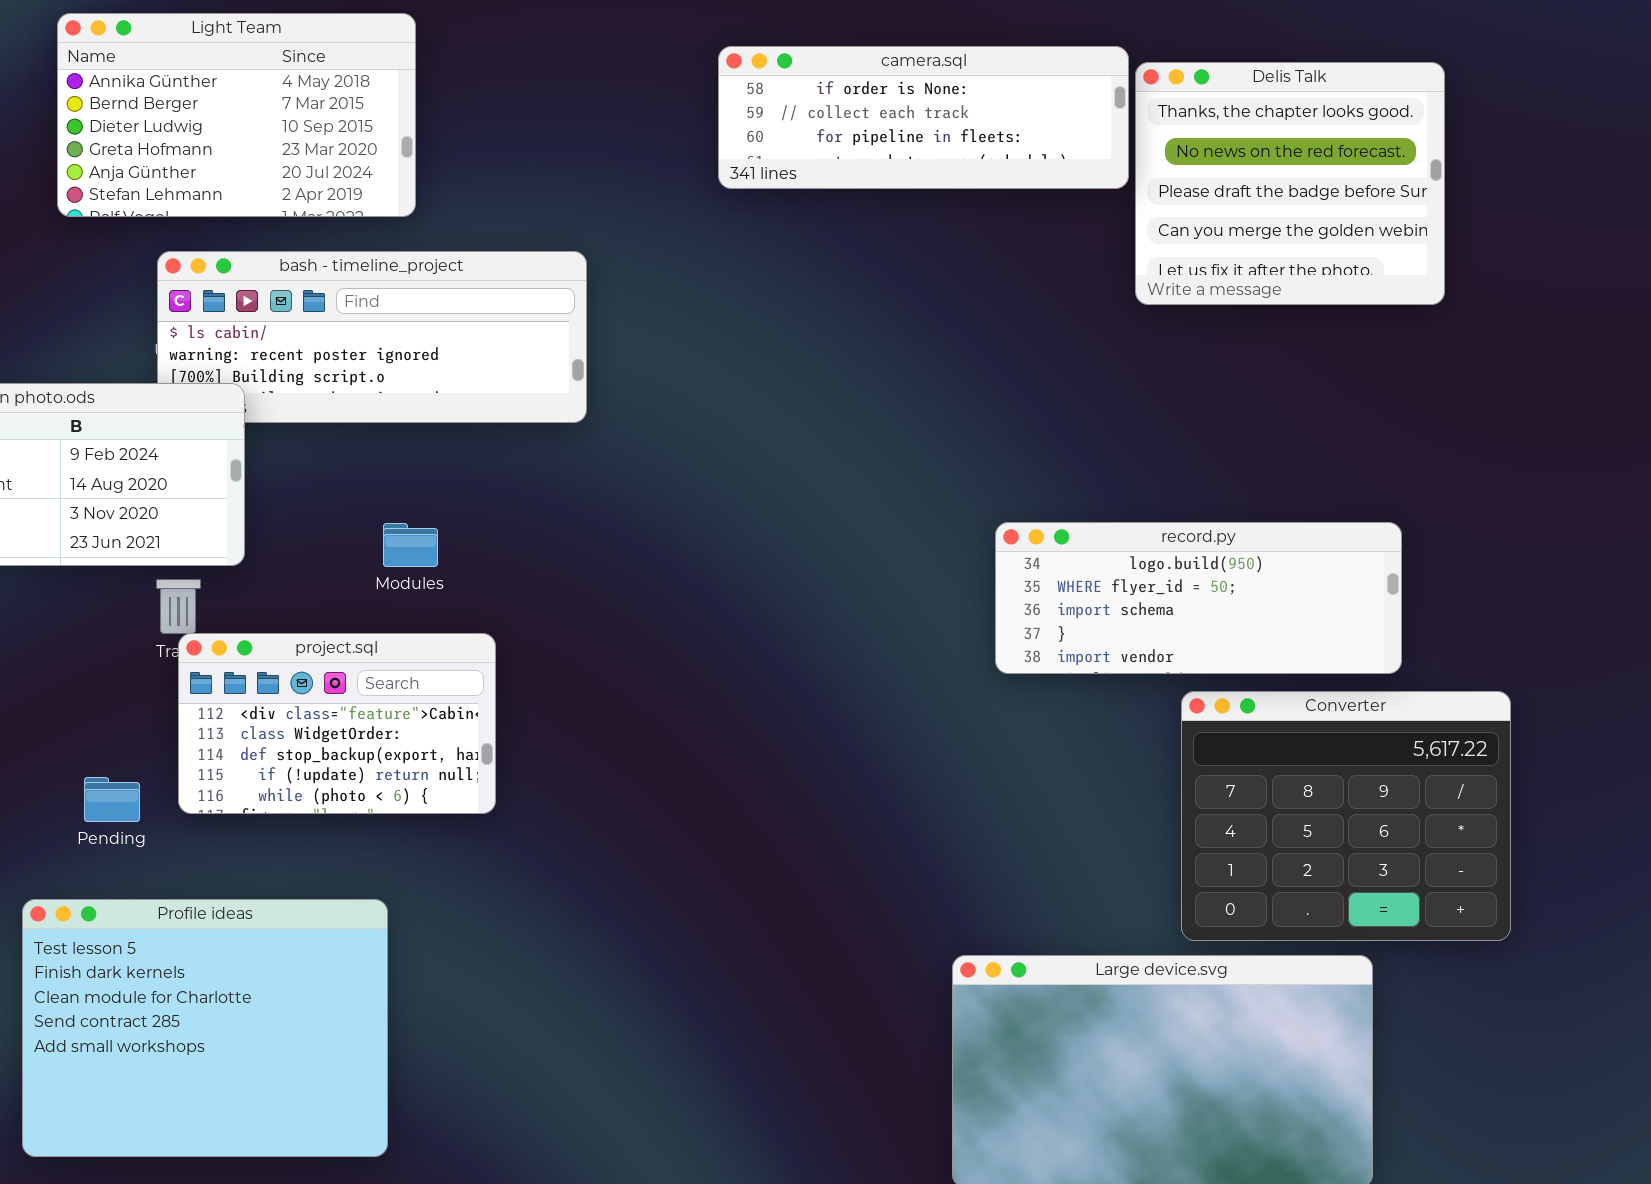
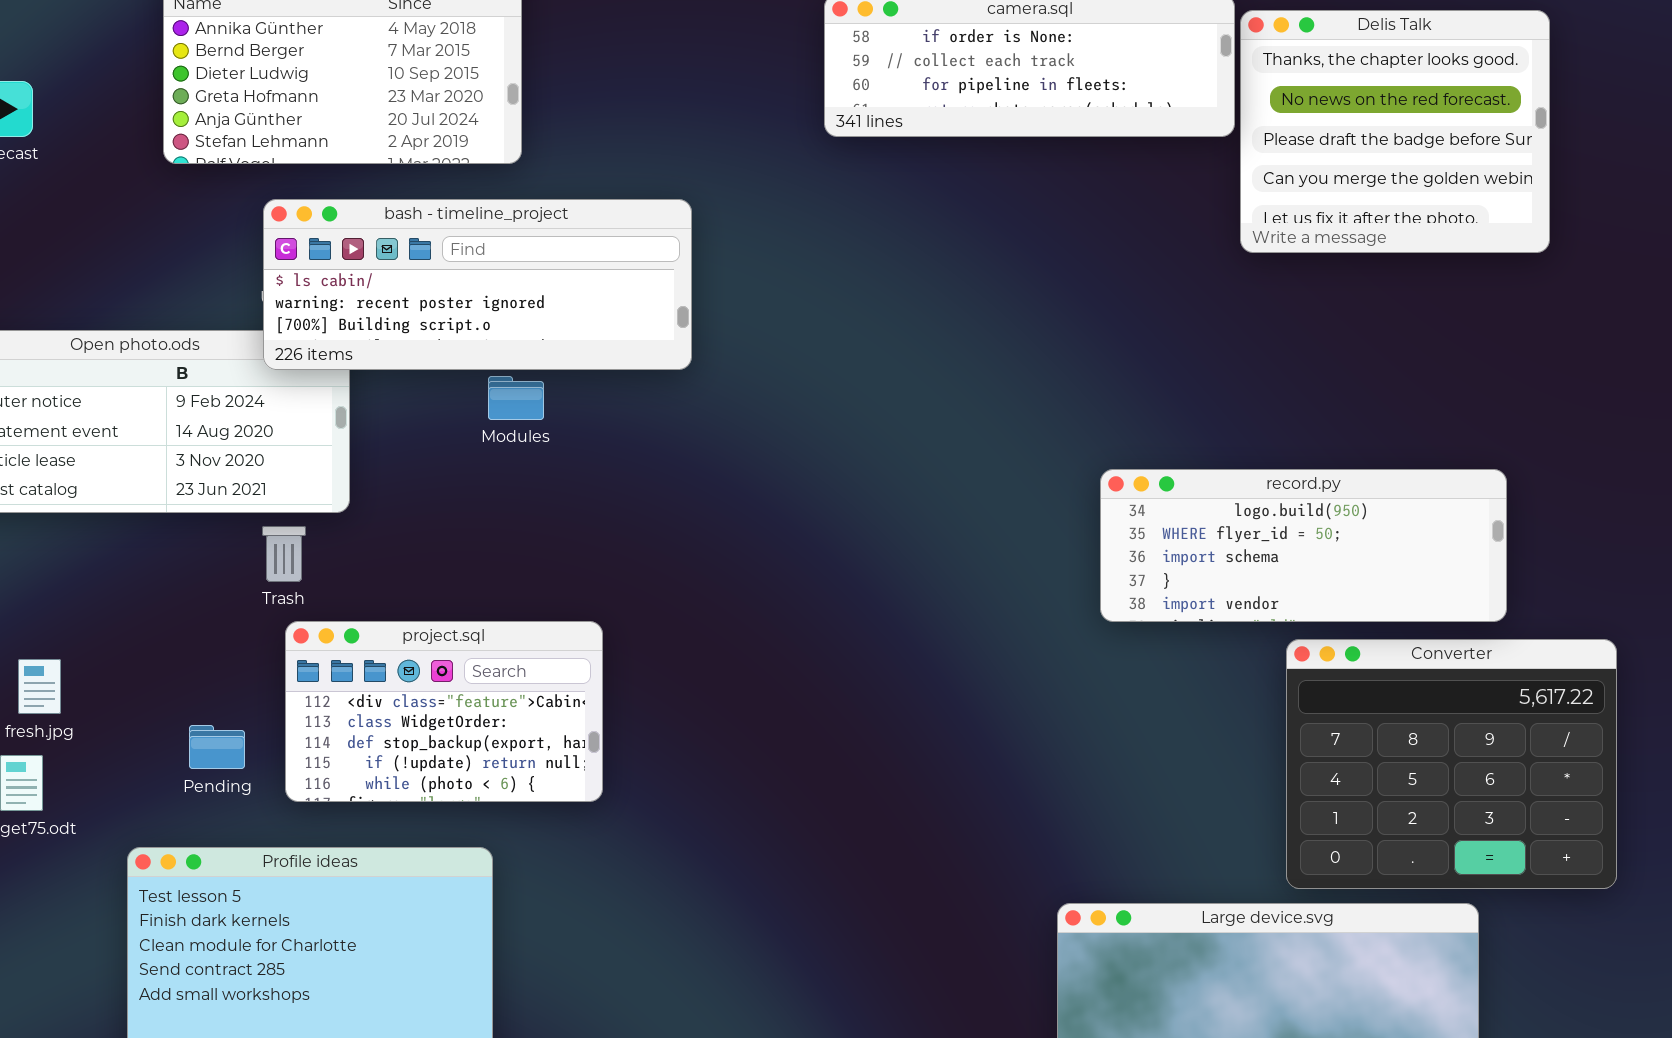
bash - timeline_project: [157,251,587,423] -> [263,199,692,370], raised
Modules: [383,523,438,567] -> [488,376,544,420], moved
project.sql: [178,633,496,814] -> [285,621,603,802], moved

